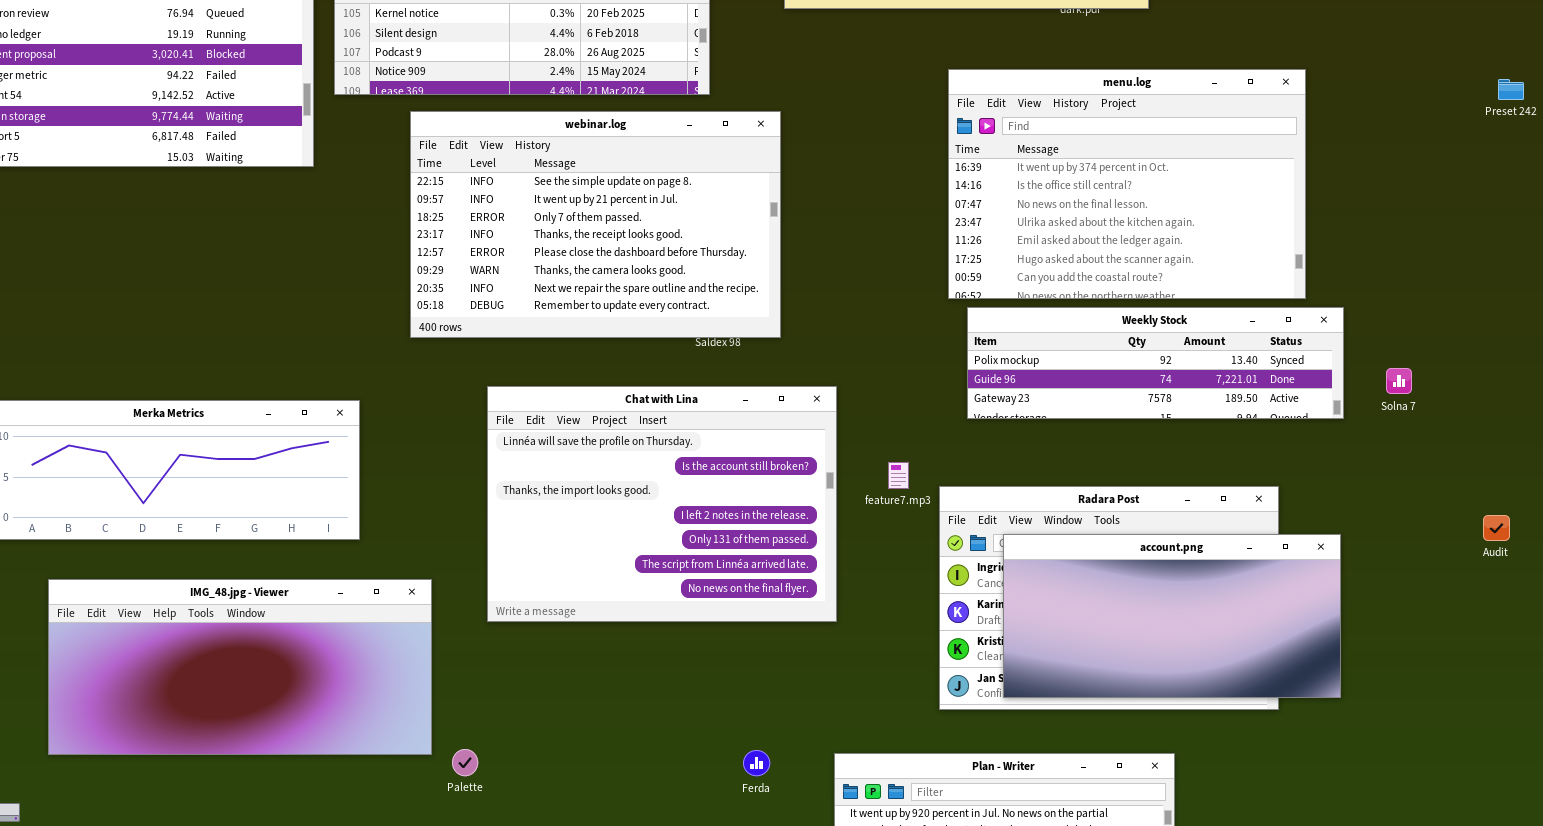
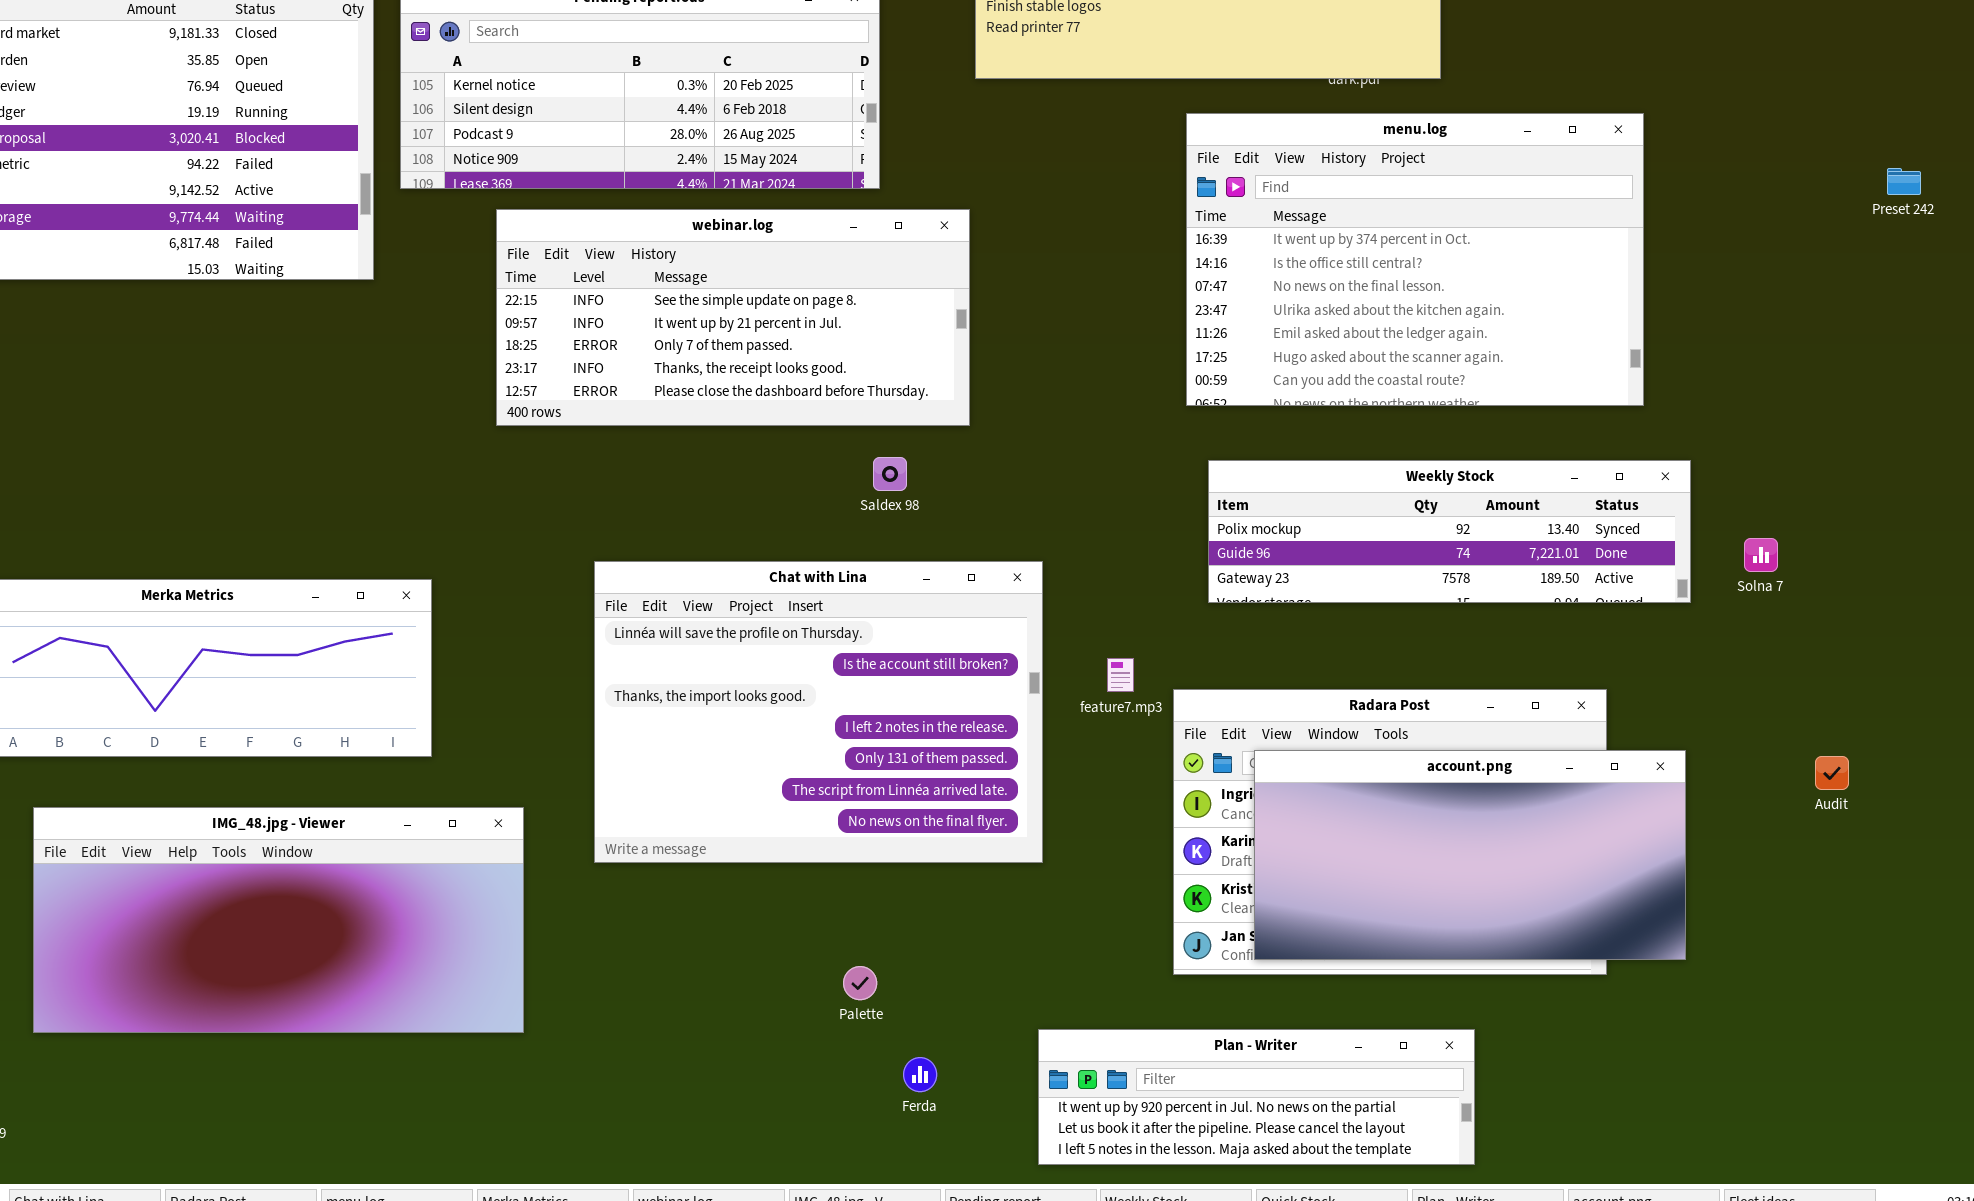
menu.log: [948,69,1306,299] -> [1186,113,1644,406], moved
webinar.log: [410,111,781,338] -> [496,209,970,426], resized
Audit: [1483,515,1510,541] -> [1815,756,1849,790], moved
Palette: [452,749,478,776] -> [843,966,877,1000], moved
Ferda: [743,750,770,776] -> [903,1057,937,1092], moved

